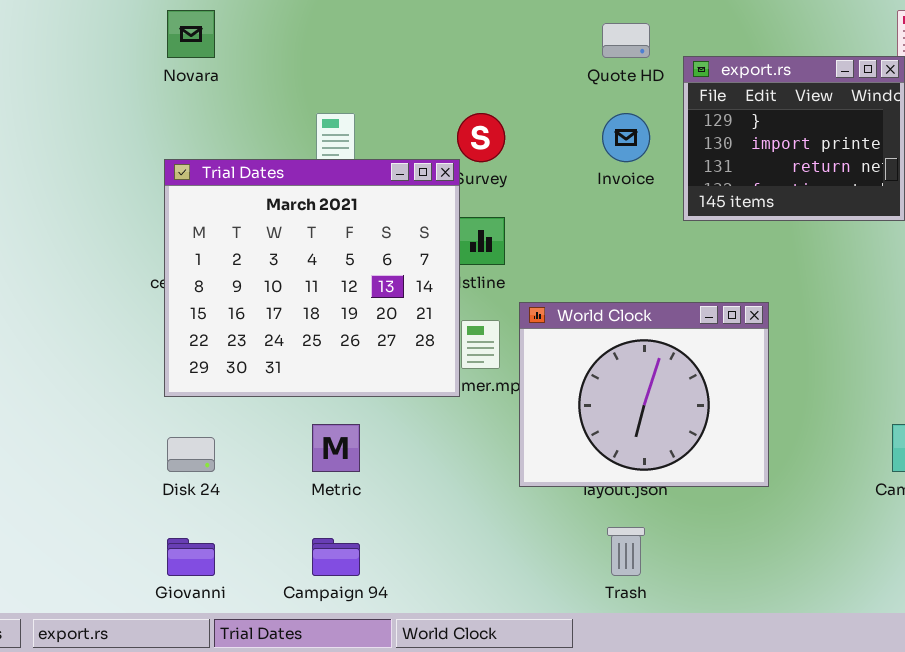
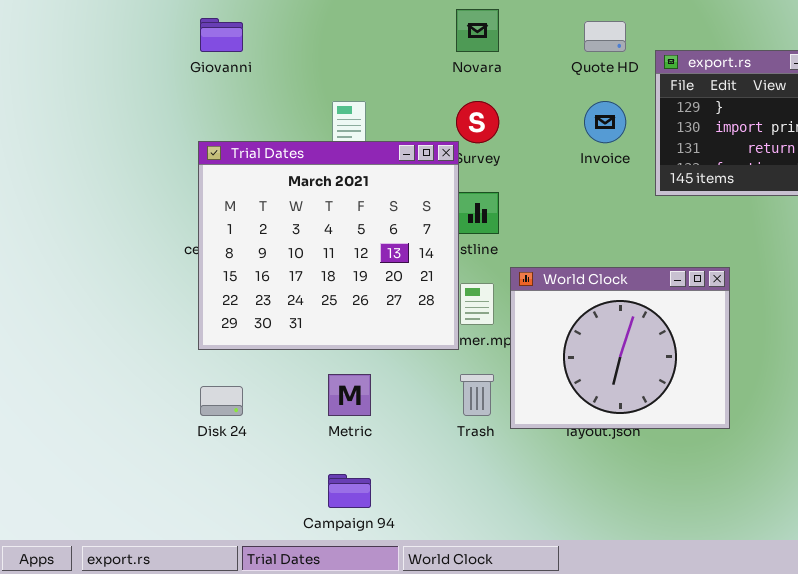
Novara: [167,10,215,58] -> [456,9,499,52], moved
Trash: [607,527,645,576] -> [460,374,494,416], moved
Giovanni: [167,538,215,576] -> [200,18,243,52], moved

